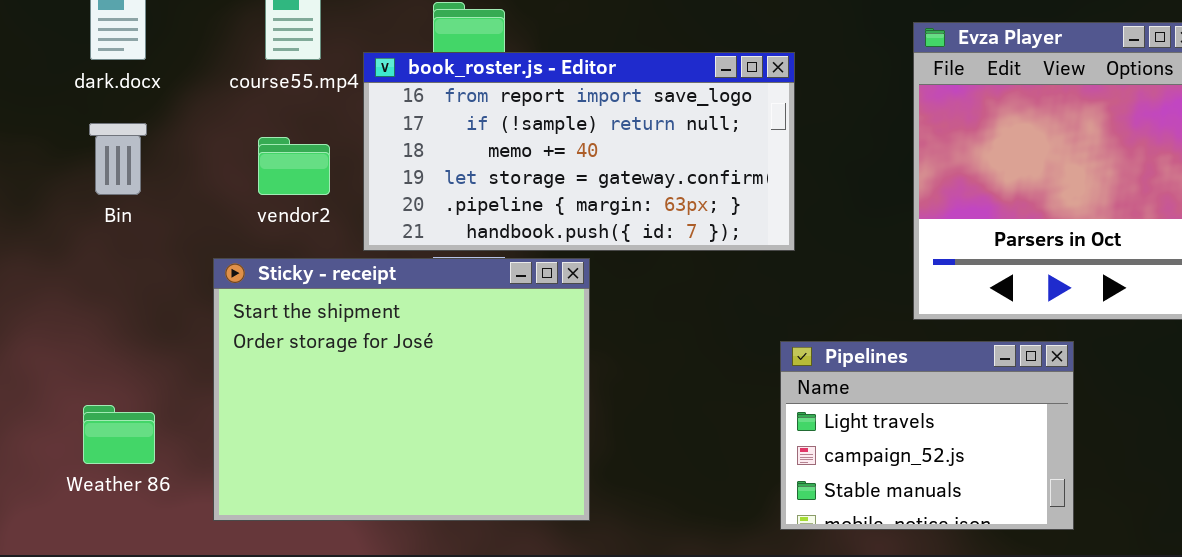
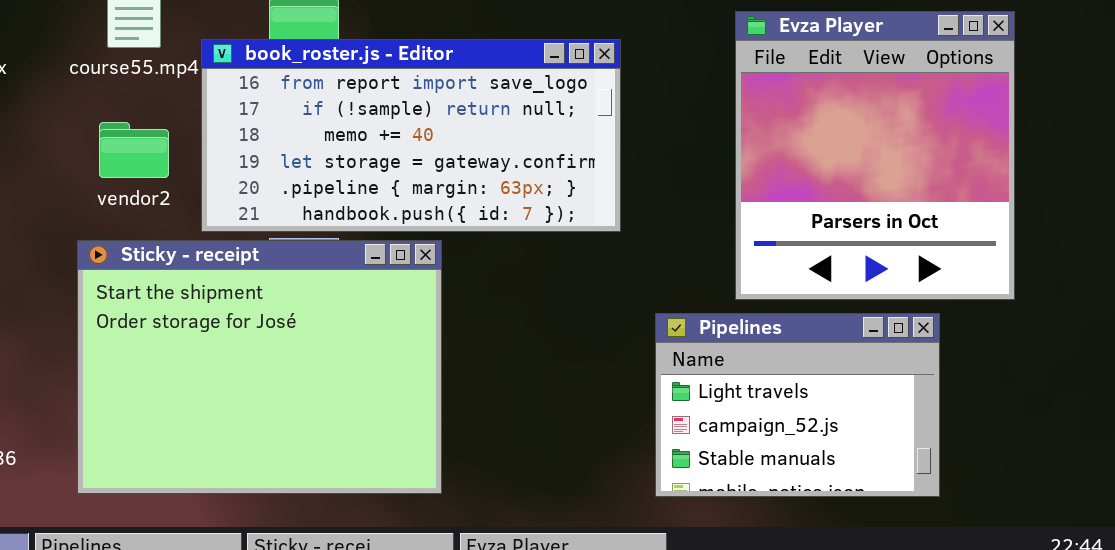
Sticky - receipt: [213,258,590,521] -> [77,240,442,494], moved
Pipelines: [780,341,1074,530] -> [655,313,940,497], moved

